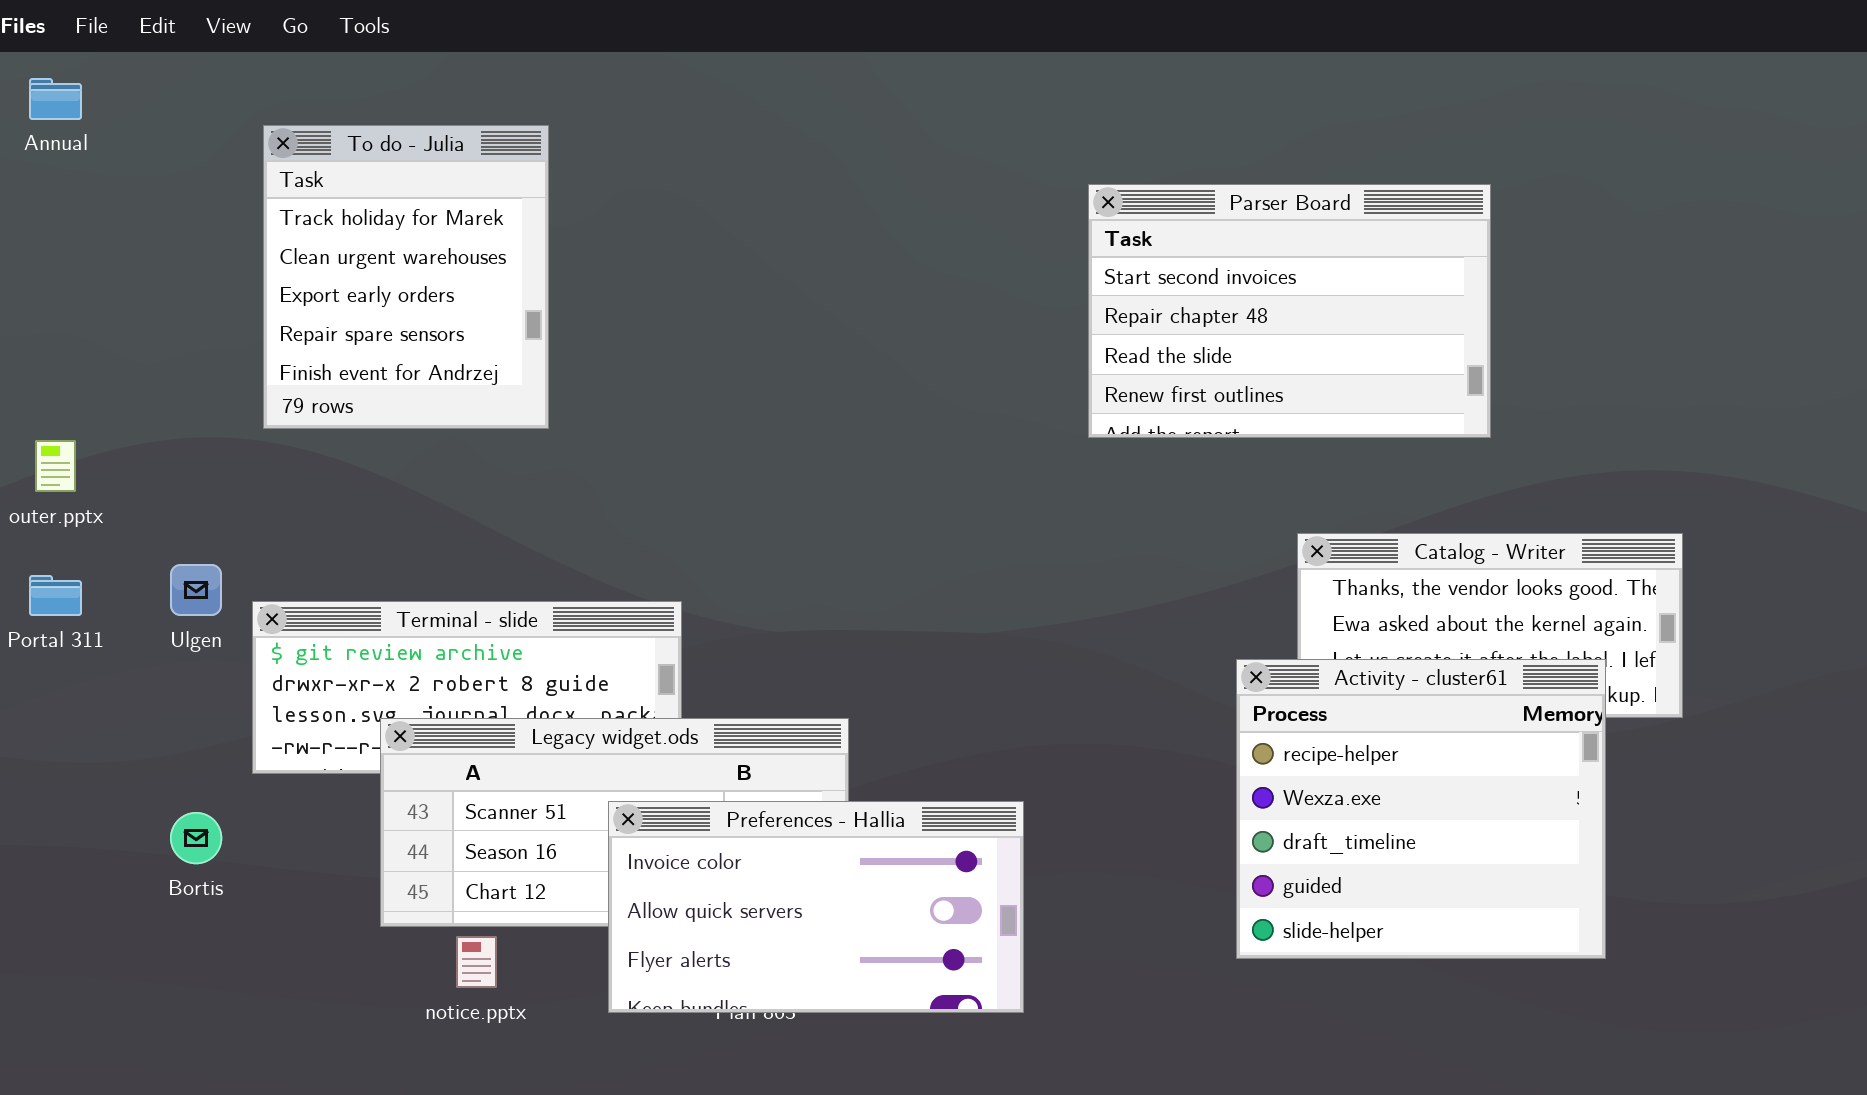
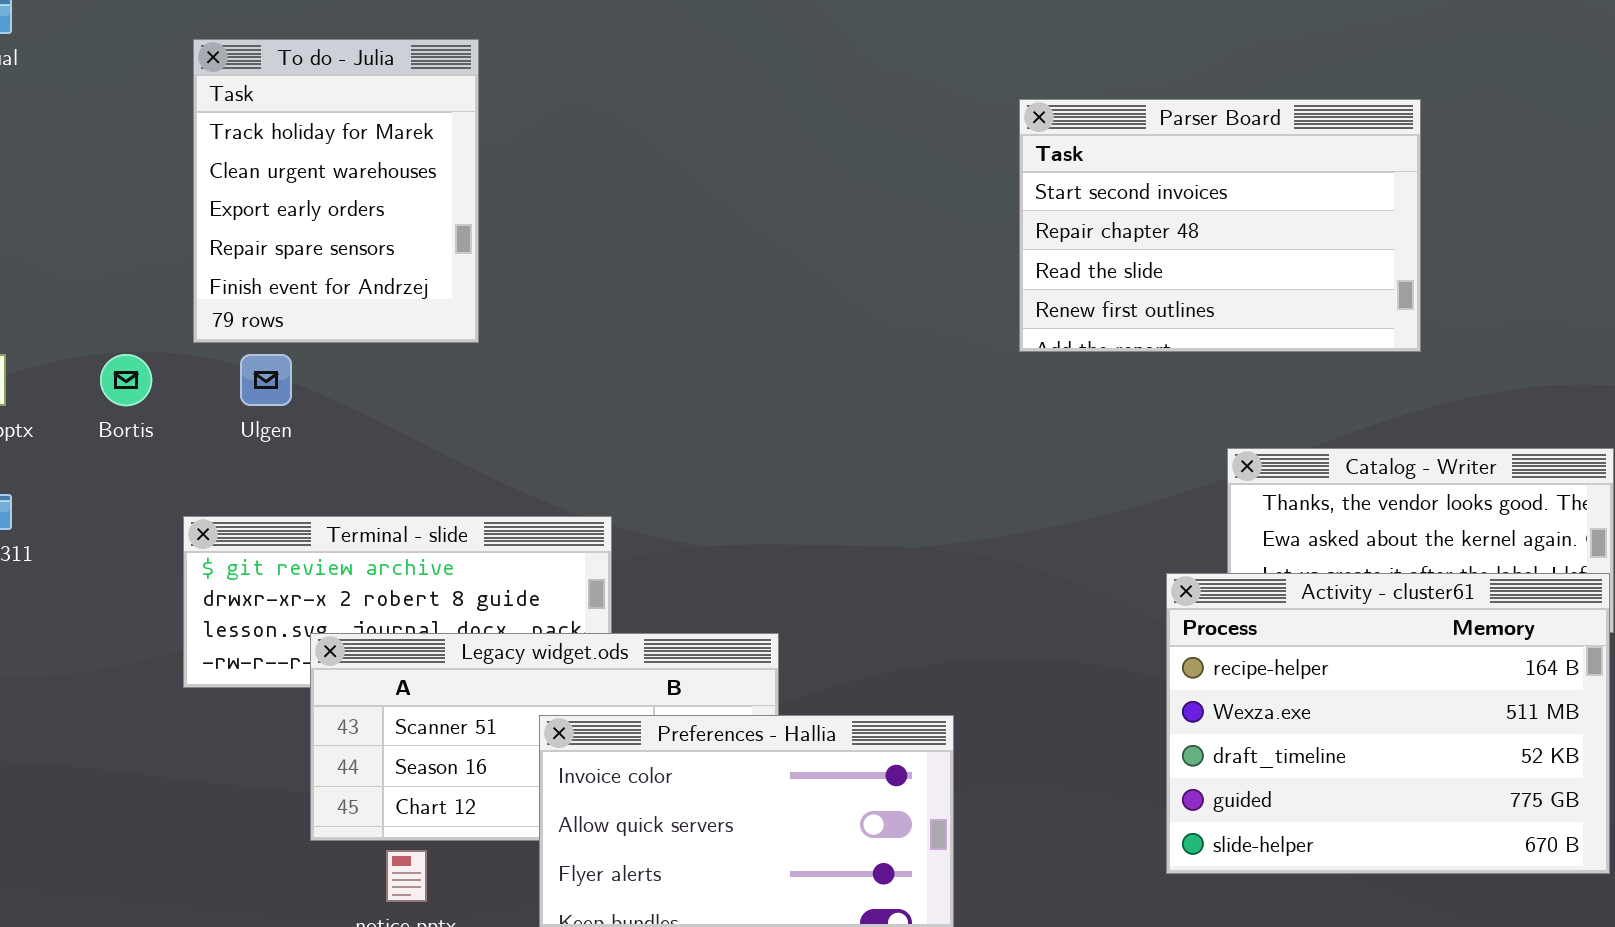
Ulgen: [170,564,222,616] -> [240,354,292,406], moved
Activity - cluster61: [1236,659,1606,959] -> [1166,573,1610,874], resized
Bortis: [170,812,222,864] -> [100,354,152,406], moved

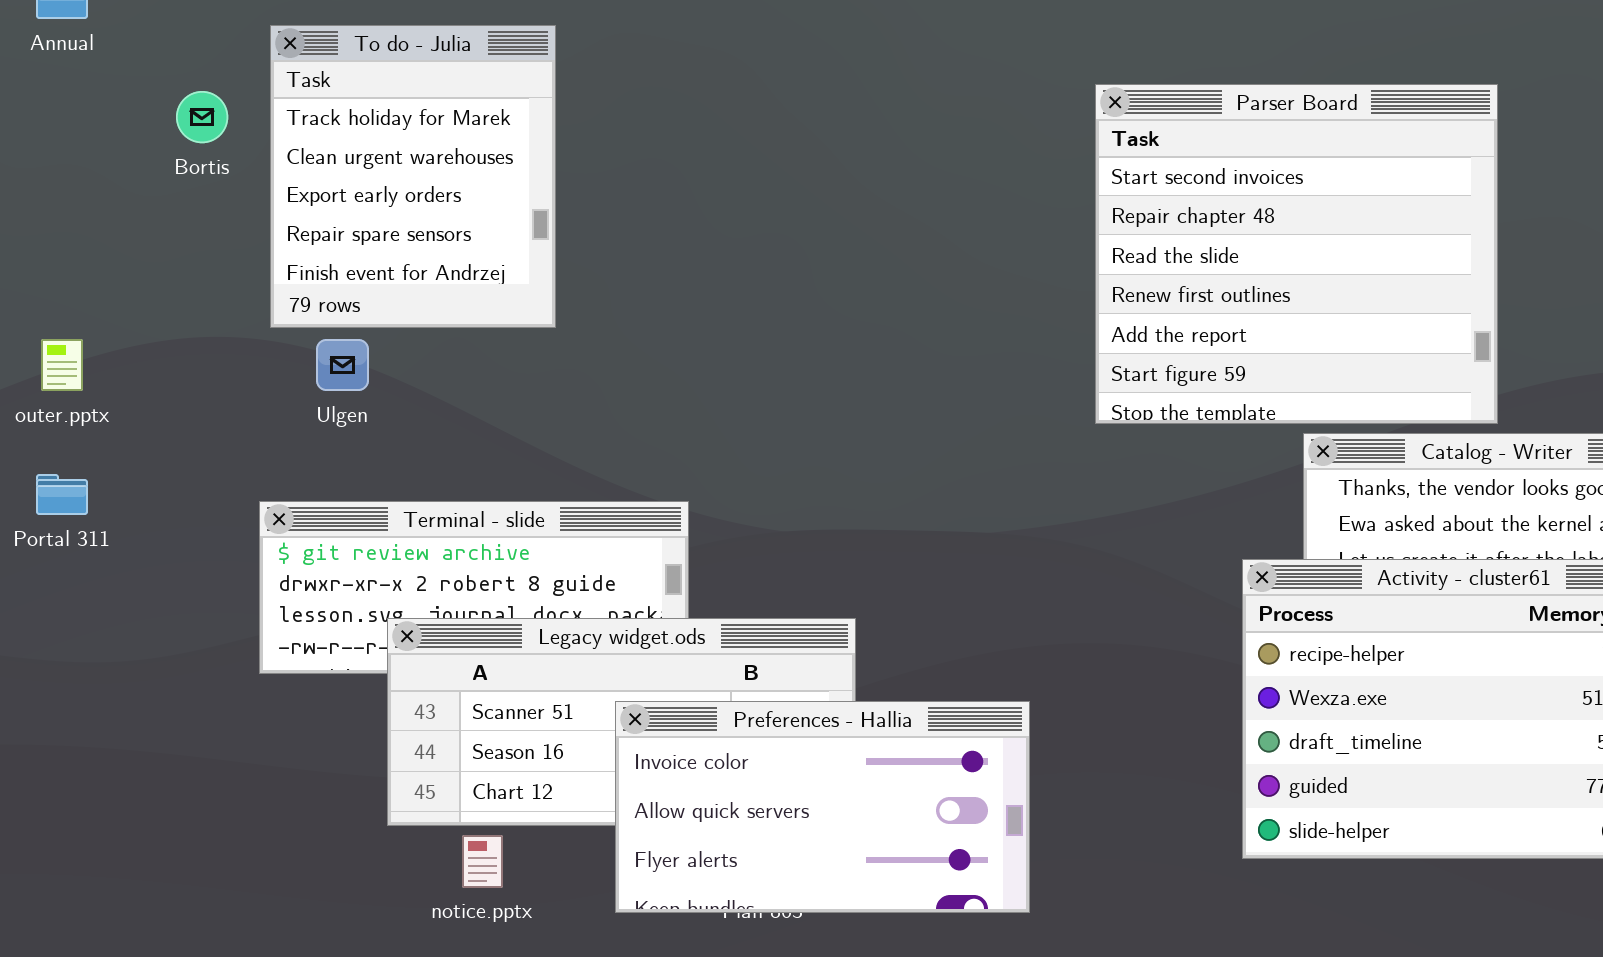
Parser Board: [1019,99,1421,352] -> [1095,84,1498,424], resized
Bortis: [100,354,152,406] -> [176,91,228,143], moved

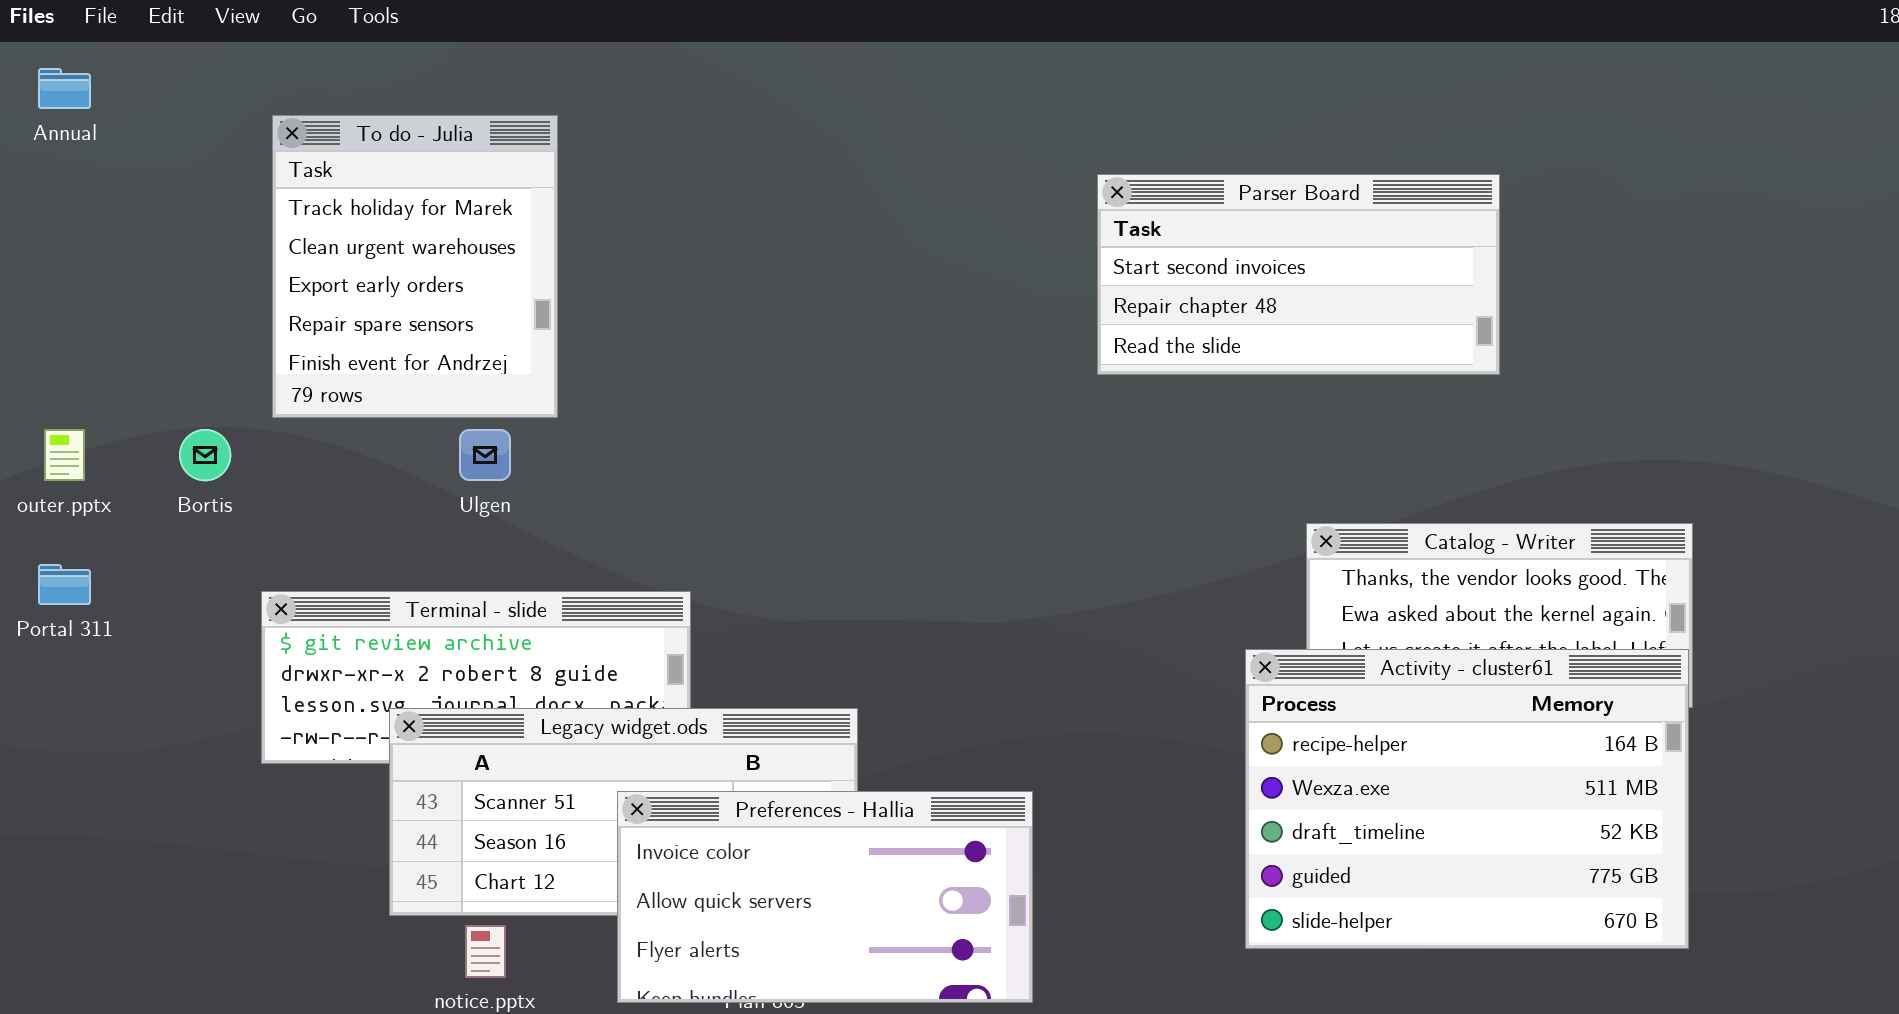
Parser Board: [1095,84,1498,424] -> [1097,174,1500,375], resized
Bortis: [176,91,228,143] -> [179,429,231,481], moved
Ulgen: [316,339,369,391] -> [459,429,511,481], moved

